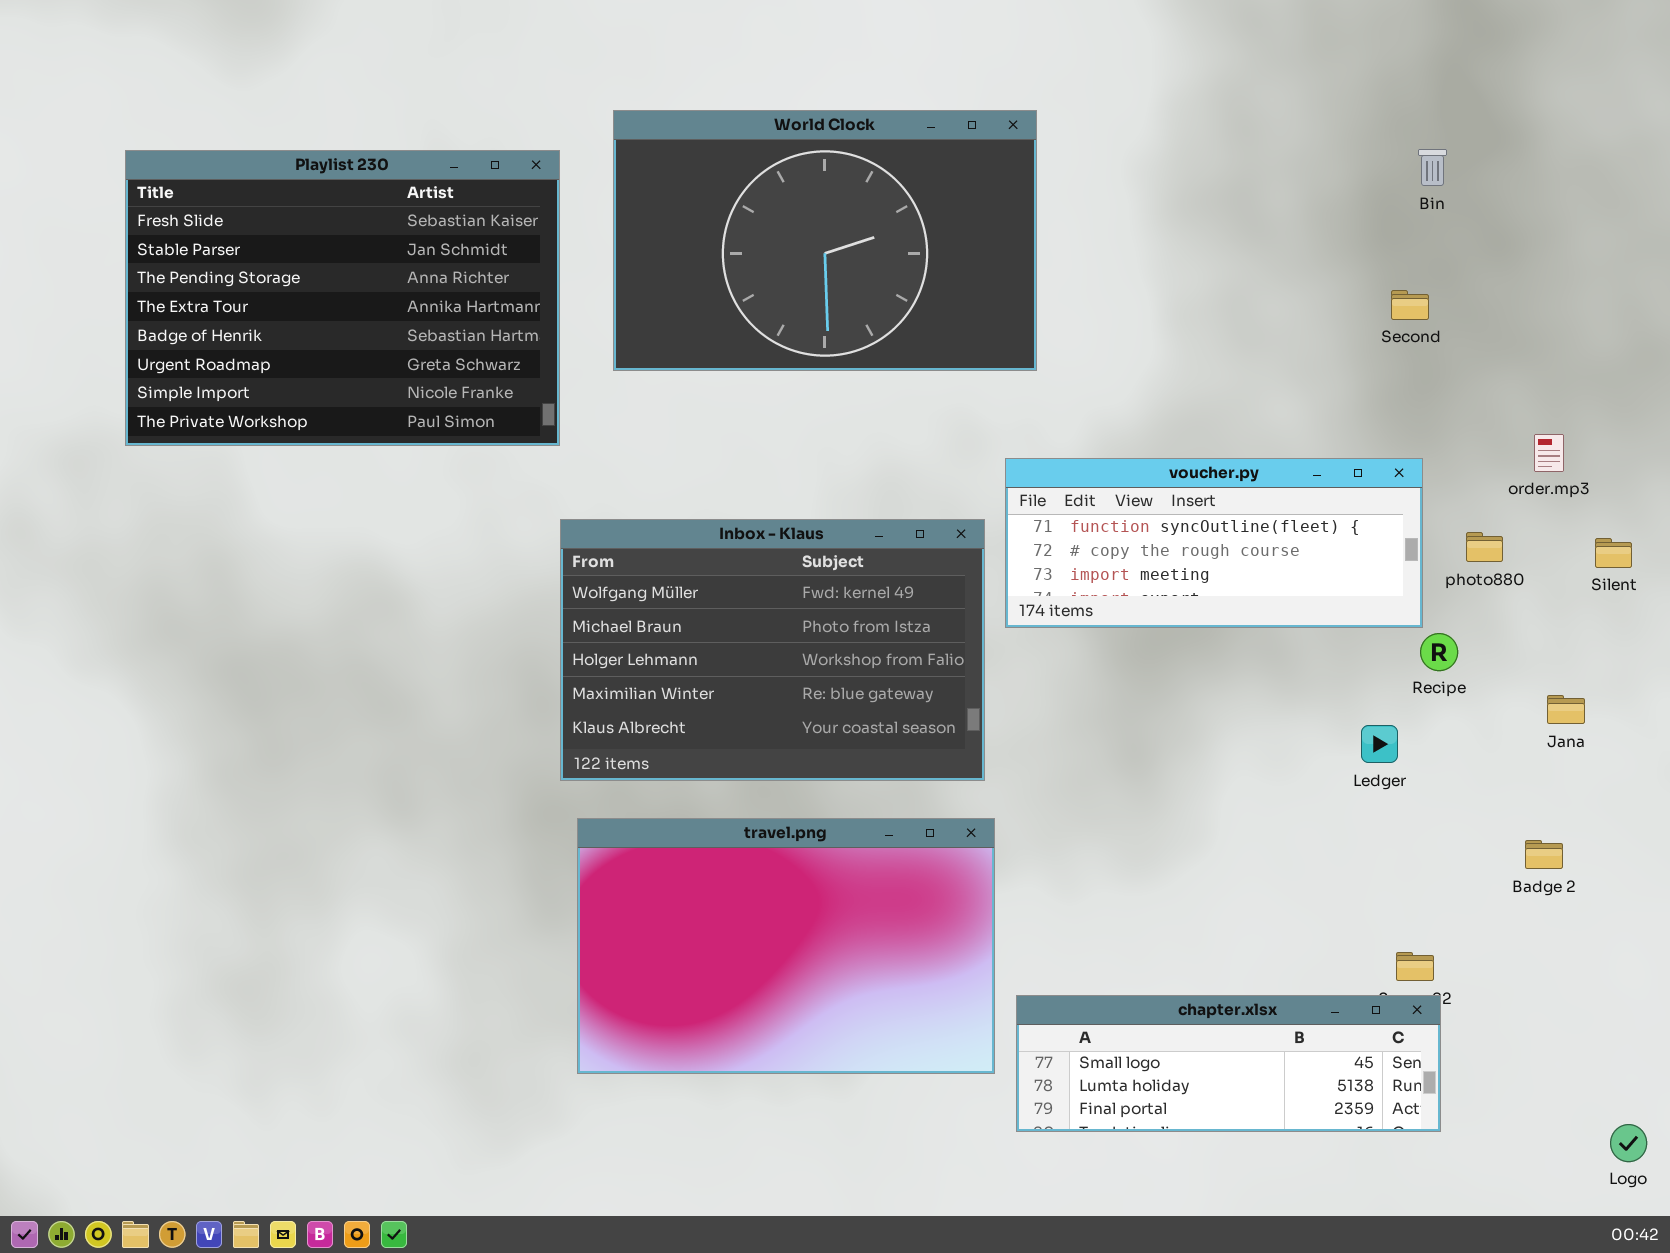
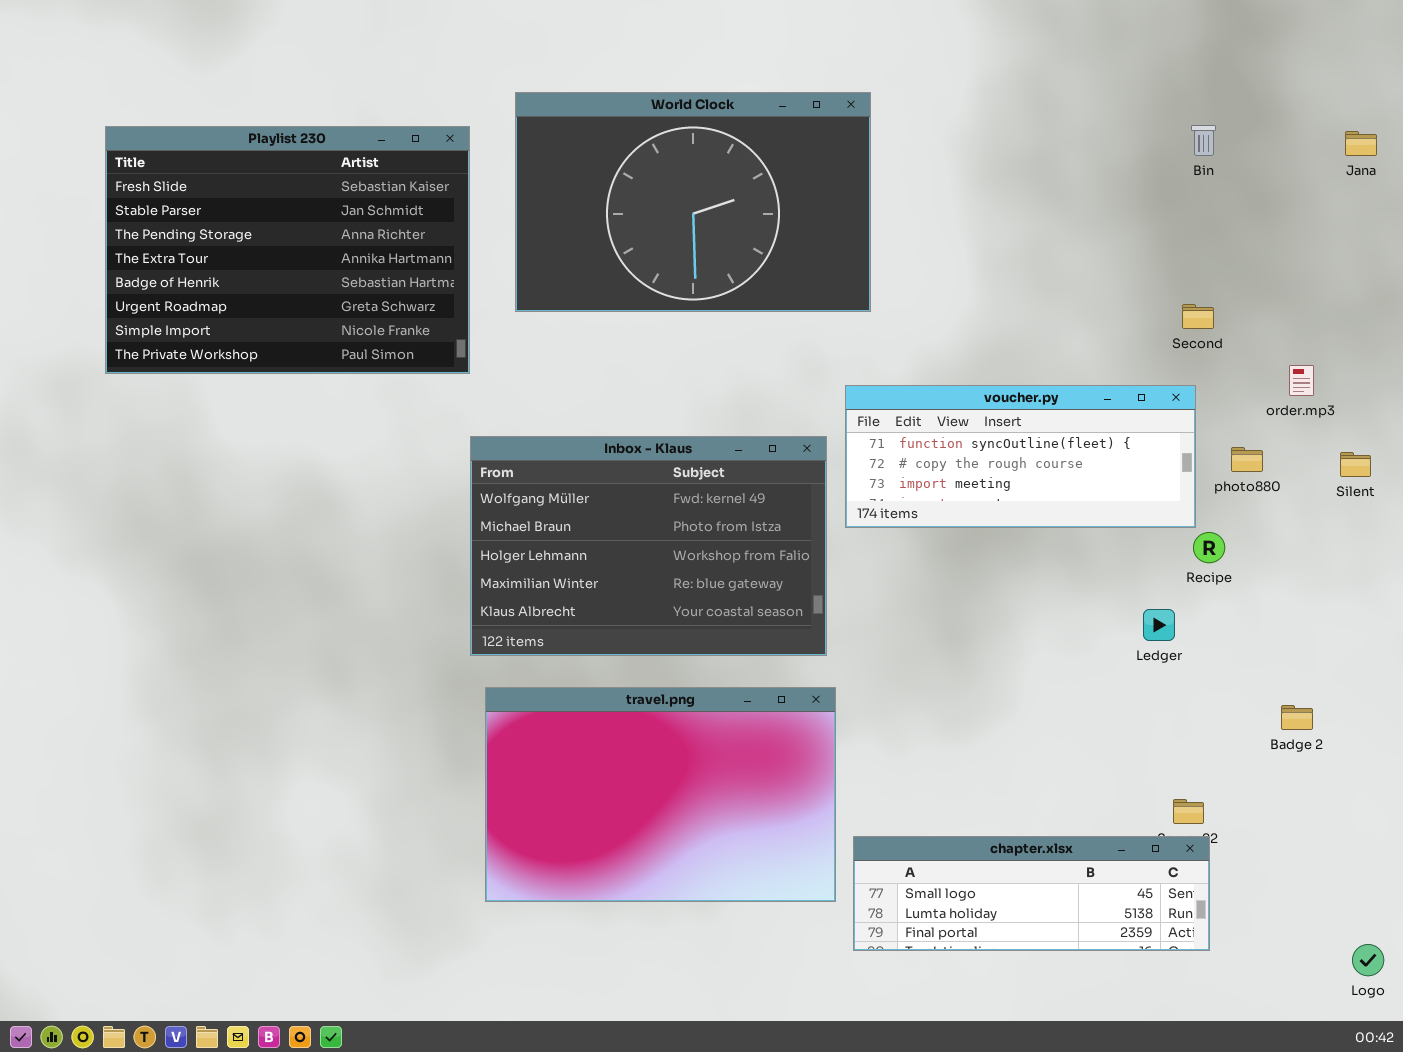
Second: [1391,290,1429,320] -> [1182,304,1214,329], moved
Jana: [1547,695,1585,724] -> [1345,131,1377,156], moved

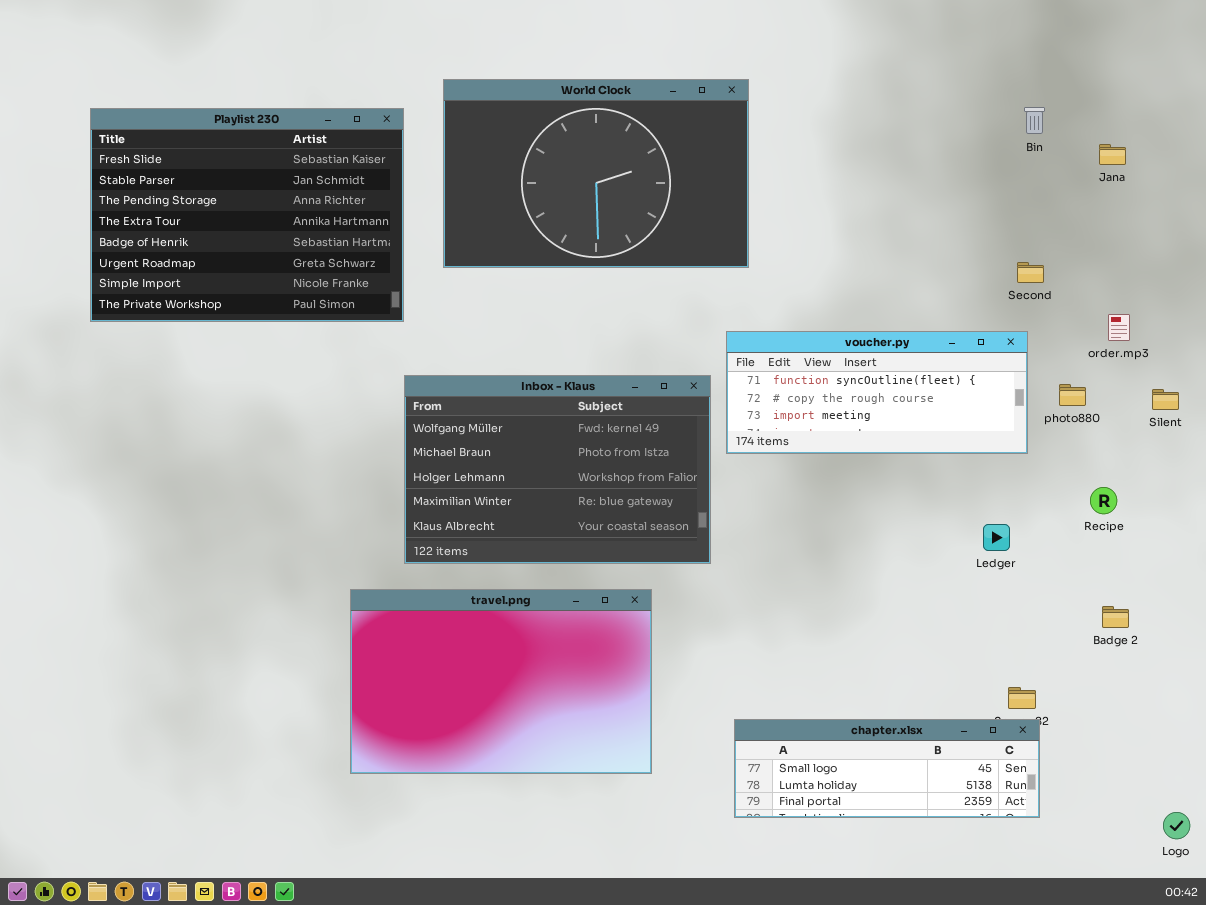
Jana: [1345,131,1377,156] -> [1099,144,1126,165], moved
Recipe: [1193,532,1225,563] -> [1090,487,1117,514], moved
travel.png: [485,687,836,902] -> [350,589,652,774], moved

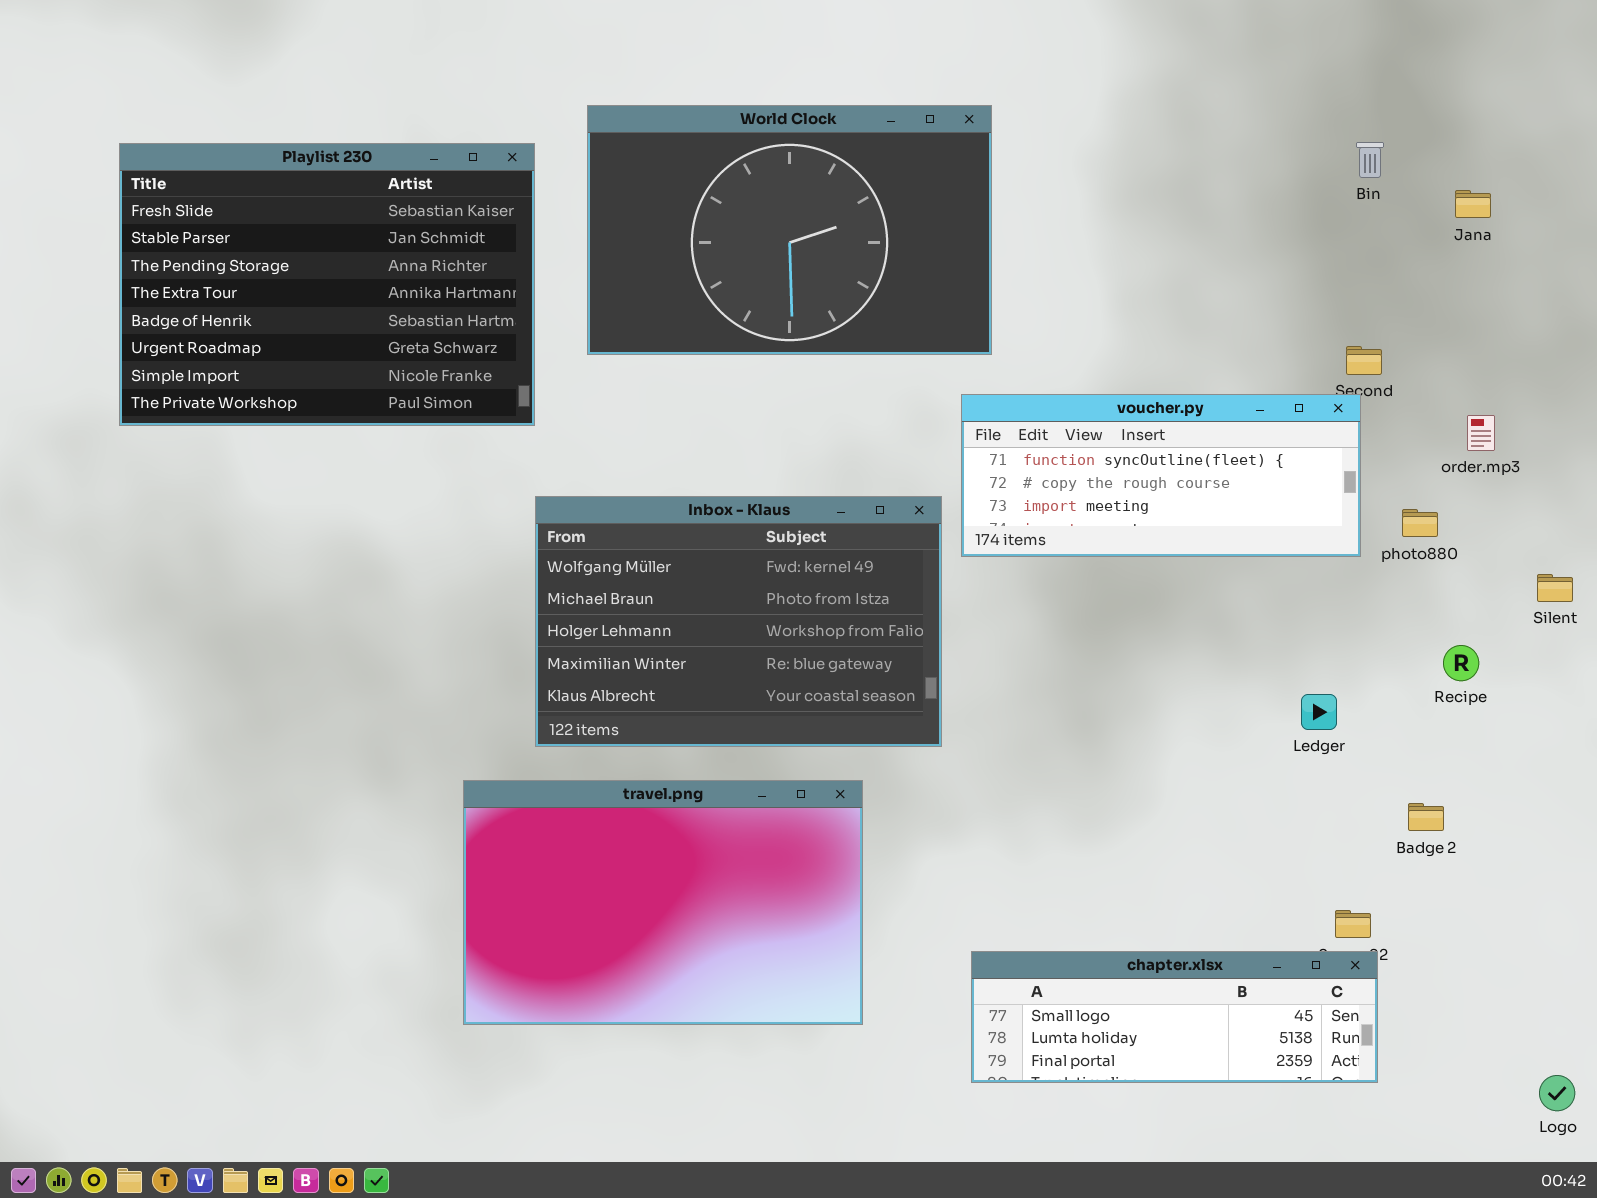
voucher.py: [726,331,1028,454] -> [961,394,1361,557], moved
Silent: [1152,389,1179,410] -> [1537,574,1573,602], moved
Badge 2: [1102,606,1129,628] -> [1408,803,1444,831], moved

